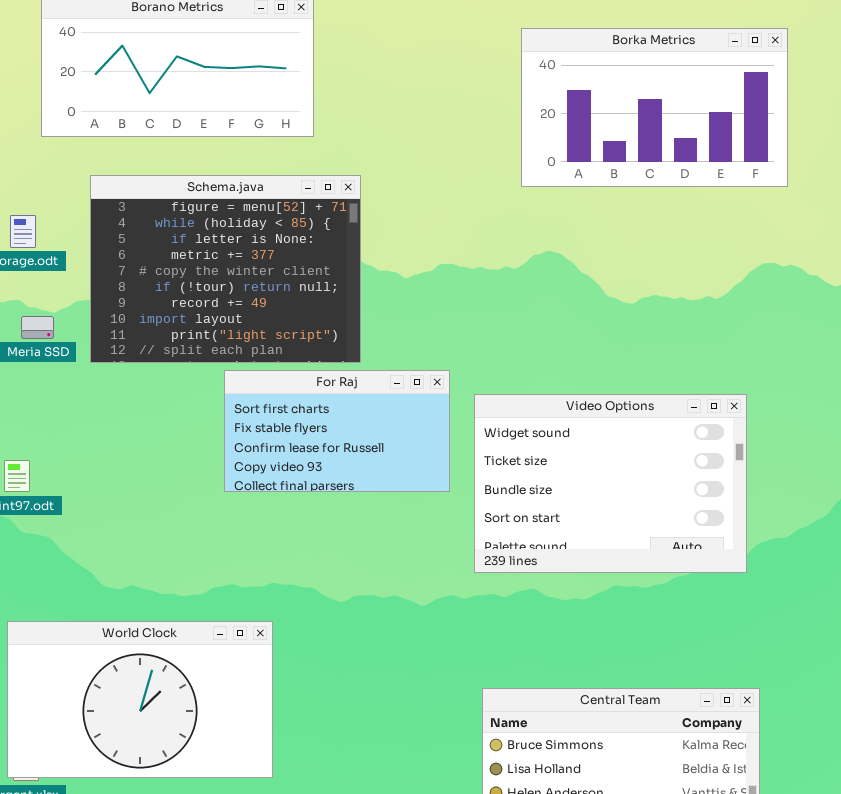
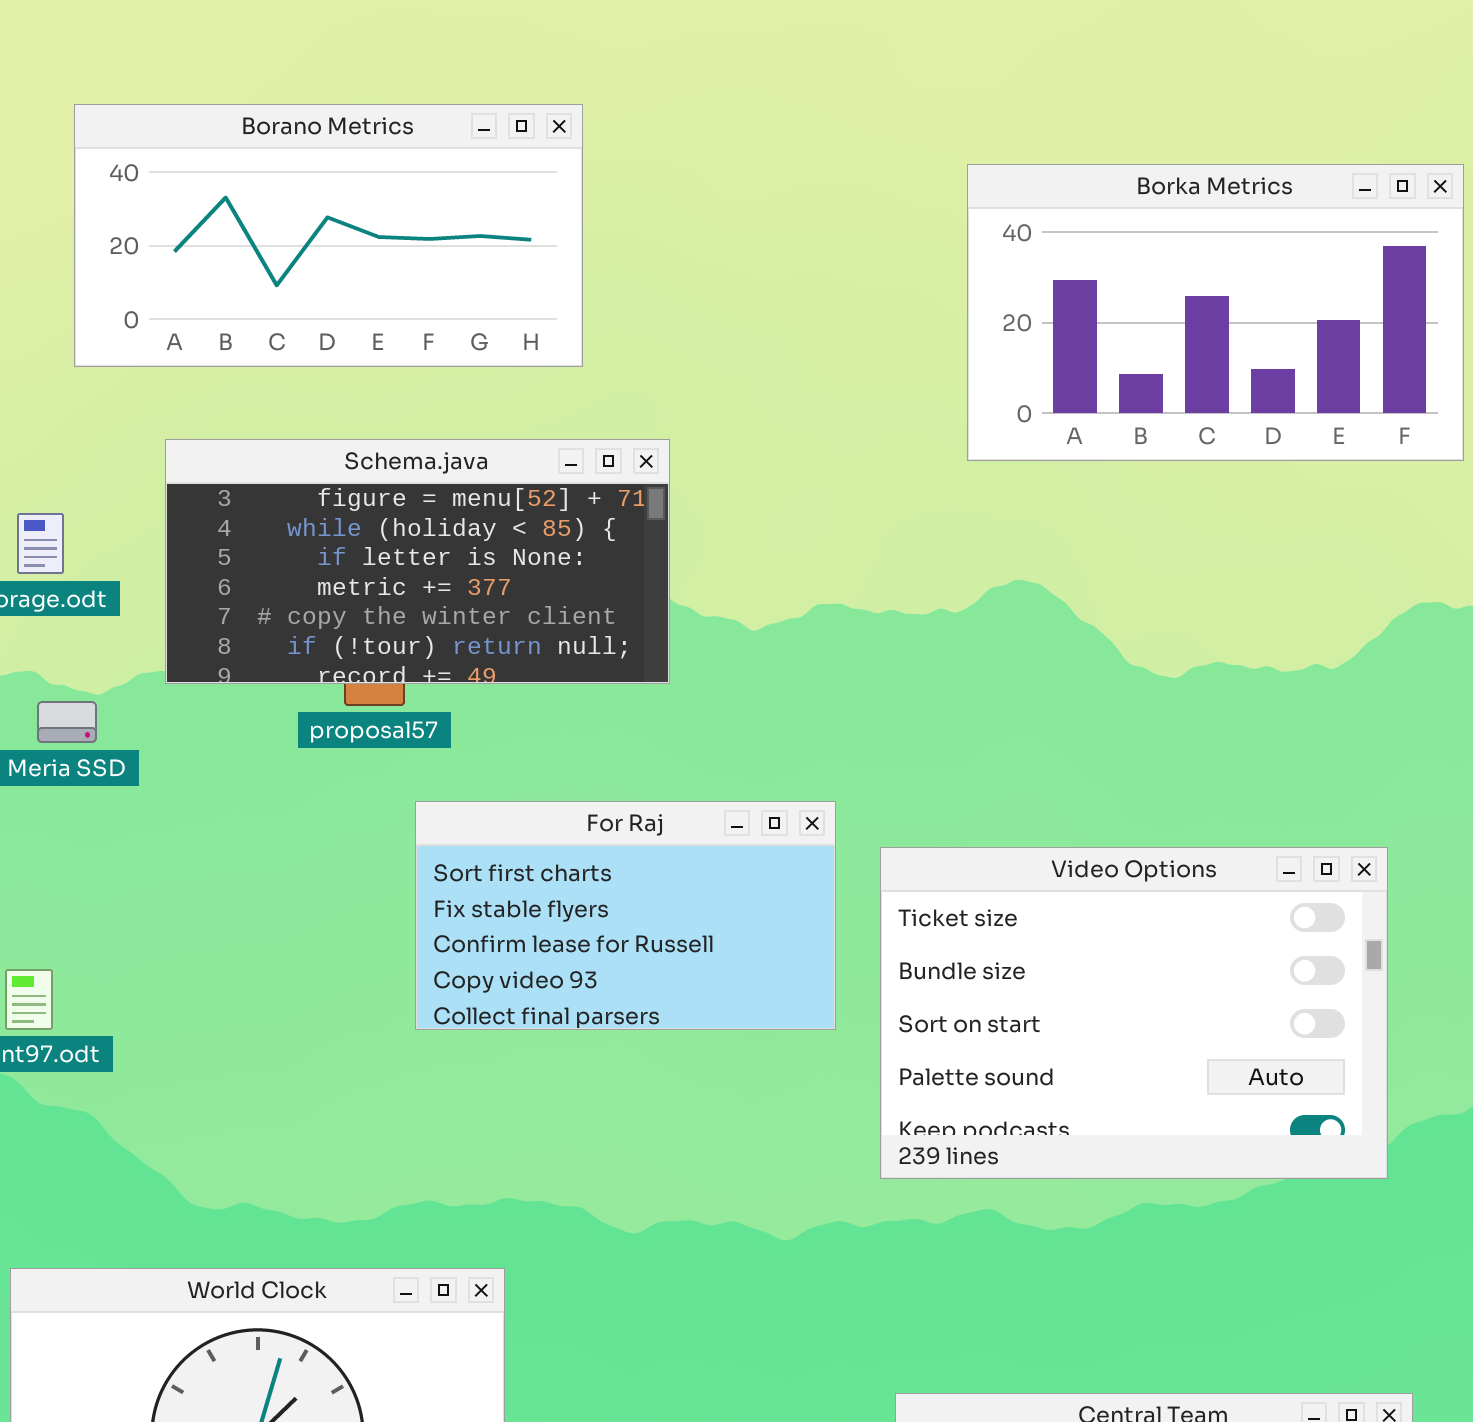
Schema.java: [90,175,361,363] -> [165,439,670,684], resized
Video Options: [474,394,747,573] -> [880,847,1388,1179], scrolled down 1 row

